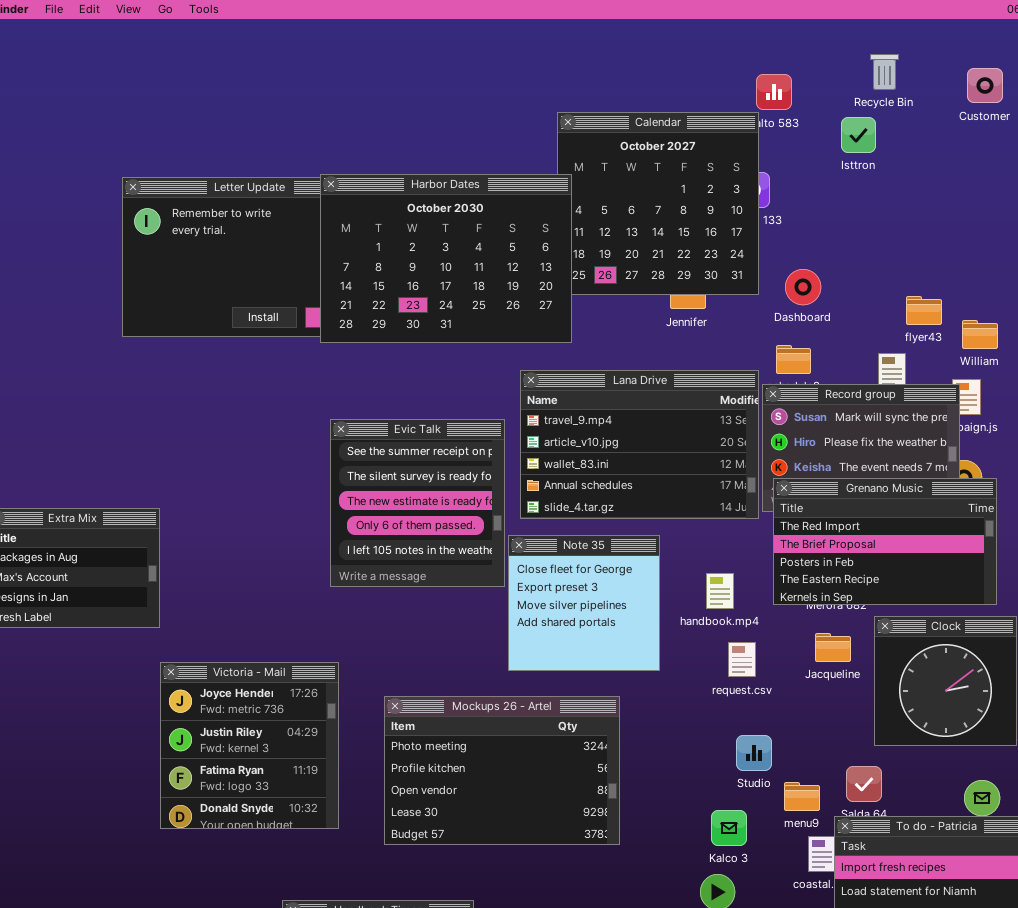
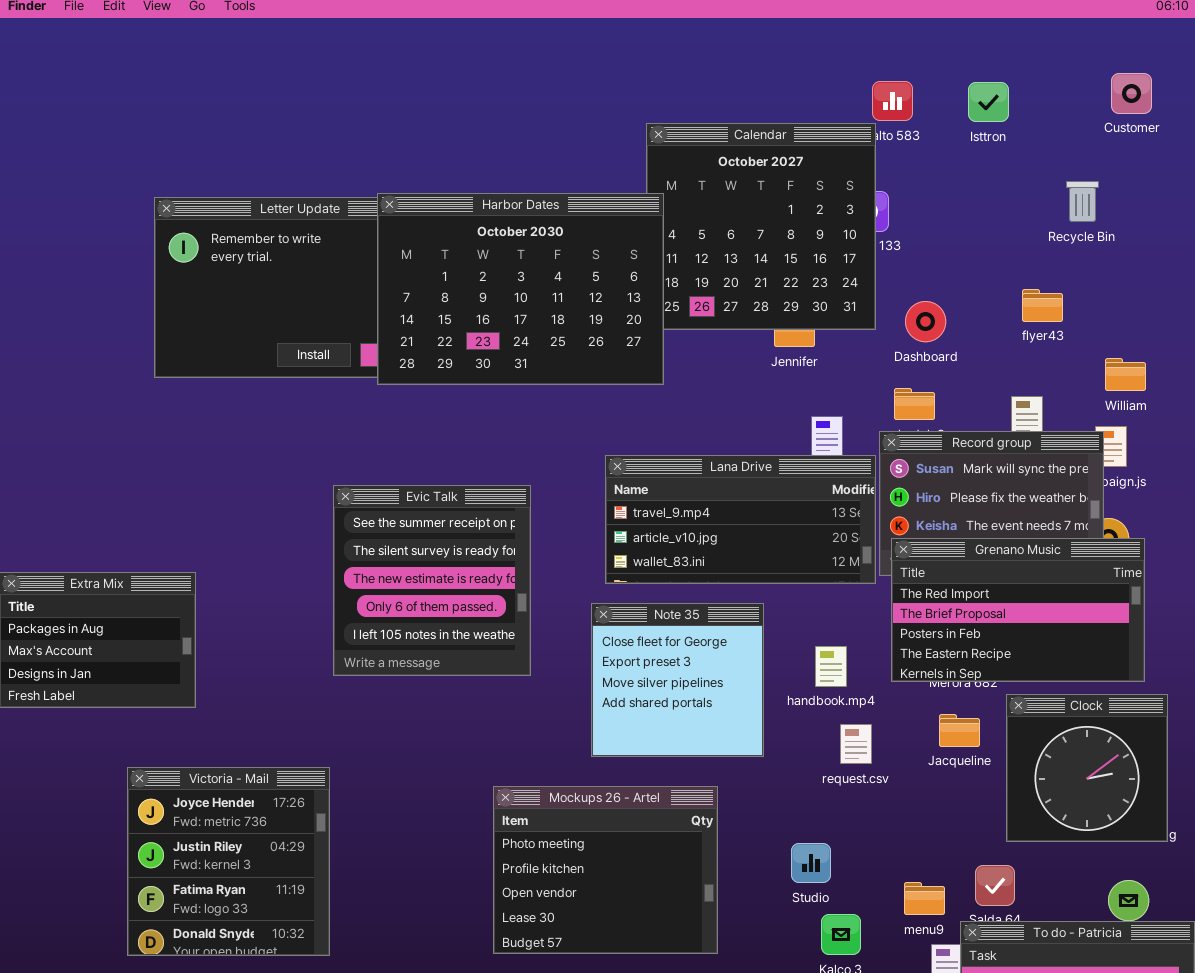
Recycle Bin: [870,54,899,90] -> [1066,181,1099,222], moved
Isttron: [841,117,876,153] -> [968,82,1009,122], moved
flyer43: [906,296,942,325] -> [1022,289,1063,322], moved
Lana Drive: [520,370,759,519] -> [605,455,876,584], resized
Evic Talk: [330,419,505,587] -> [333,485,531,676], moved
Victoria - Mail: [160,662,339,829] -> [127,767,330,956], moved
Mockups 26 - Artel: [384,696,620,845] -> [493,786,718,954], resized
Studio: [736,735,772,771] -> [791,843,831,883], moved

